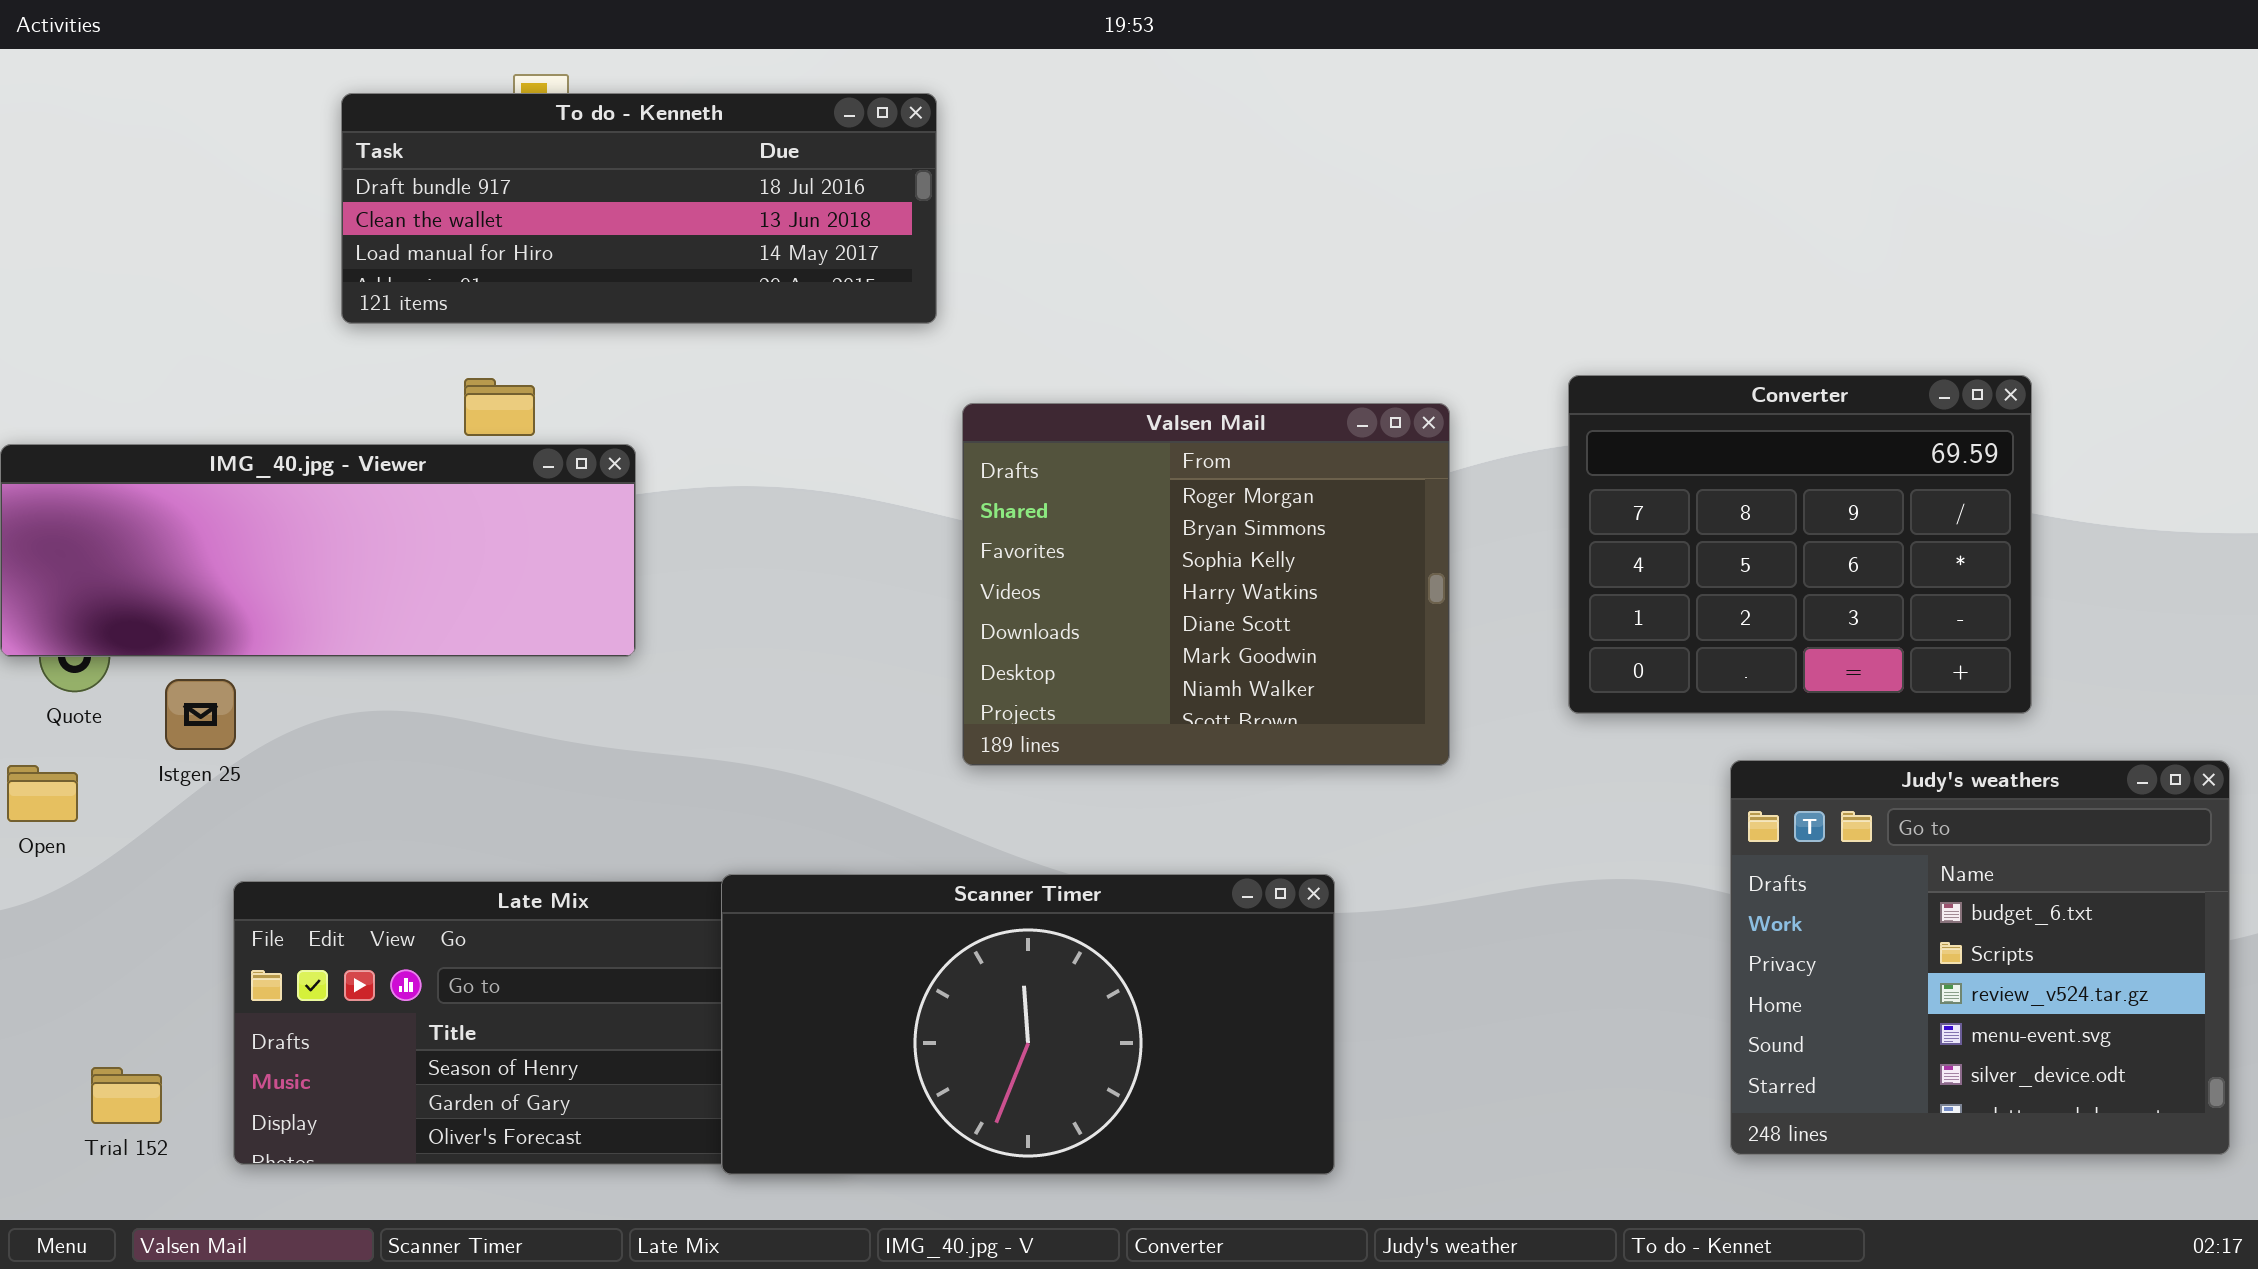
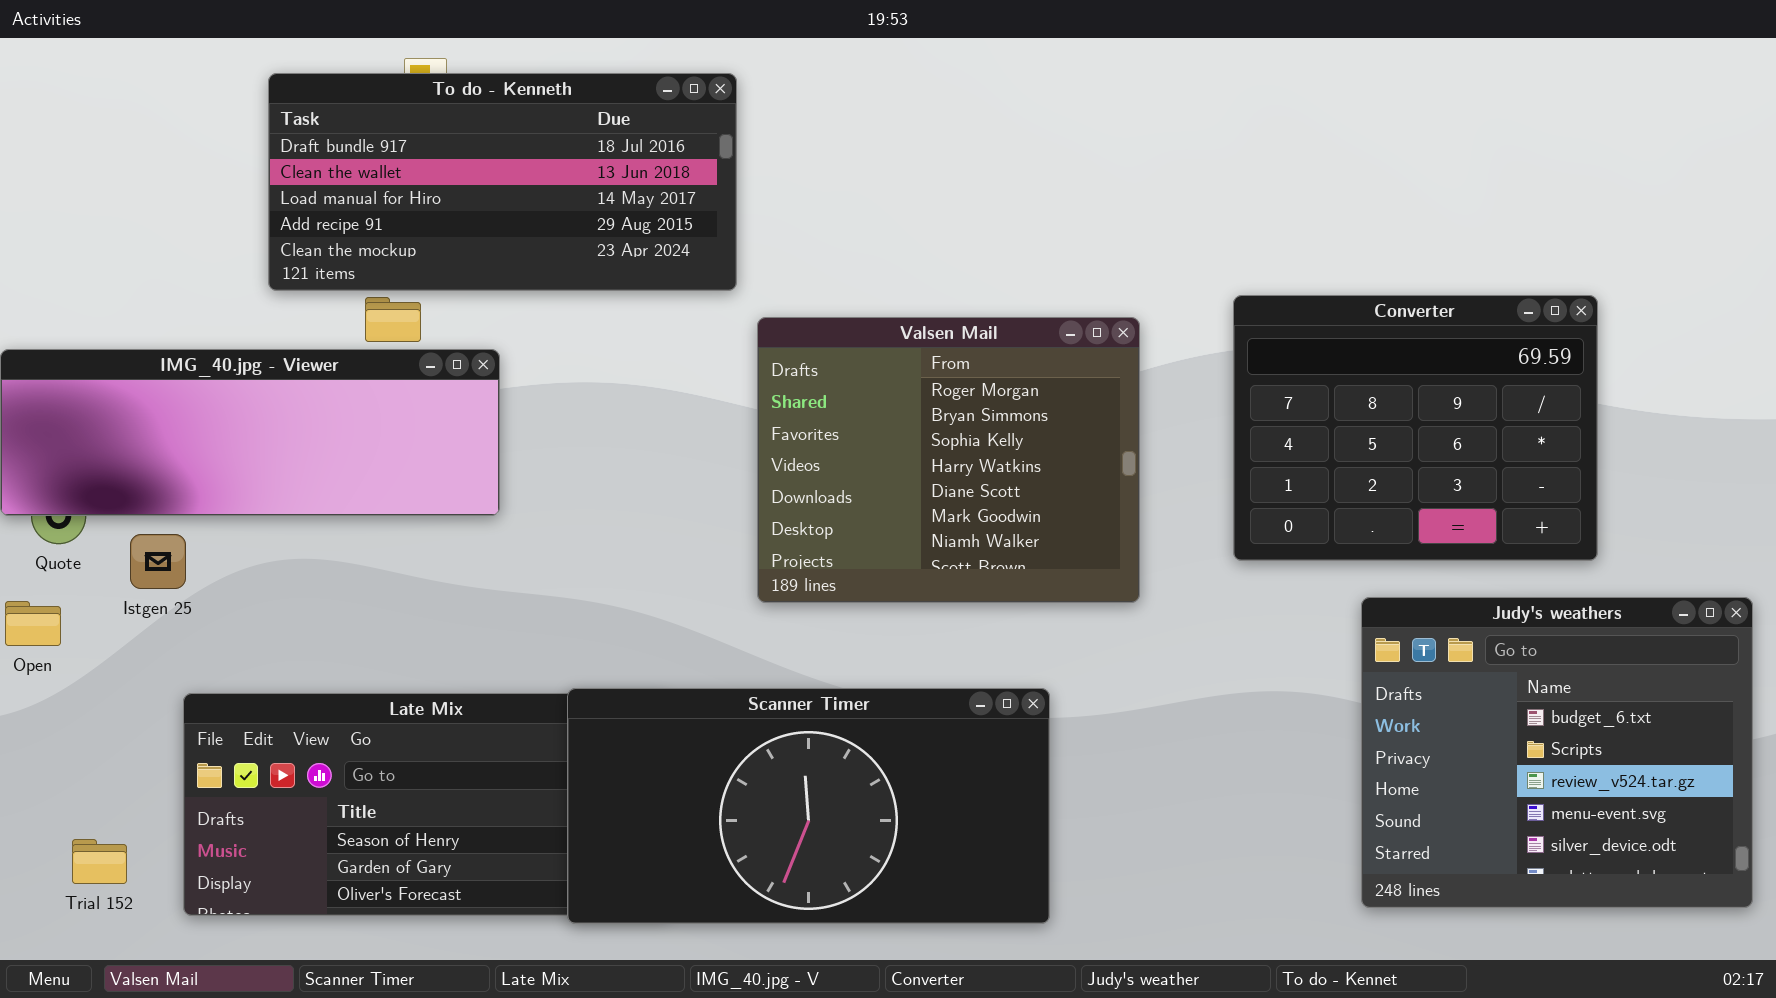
To do - Kenneth: [341,93,937,324] -> [268,73,737,291], resized

